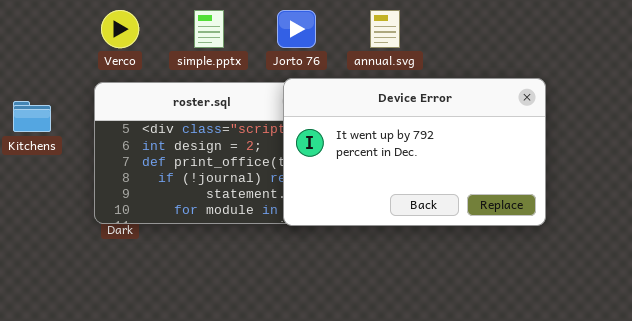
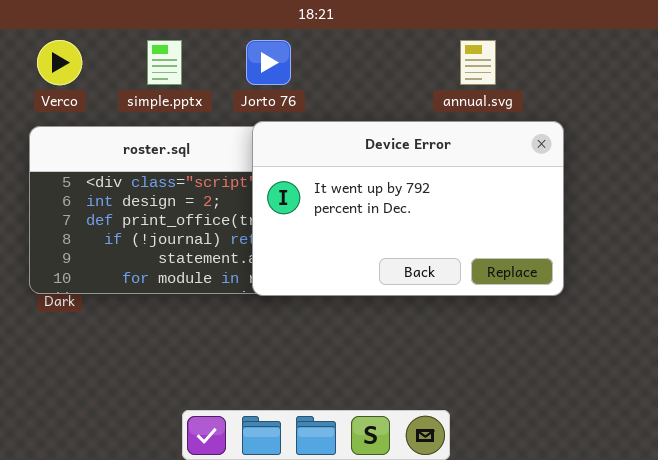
annual.svg: [370,10,400,48] -> [460,40,496,85], moved

